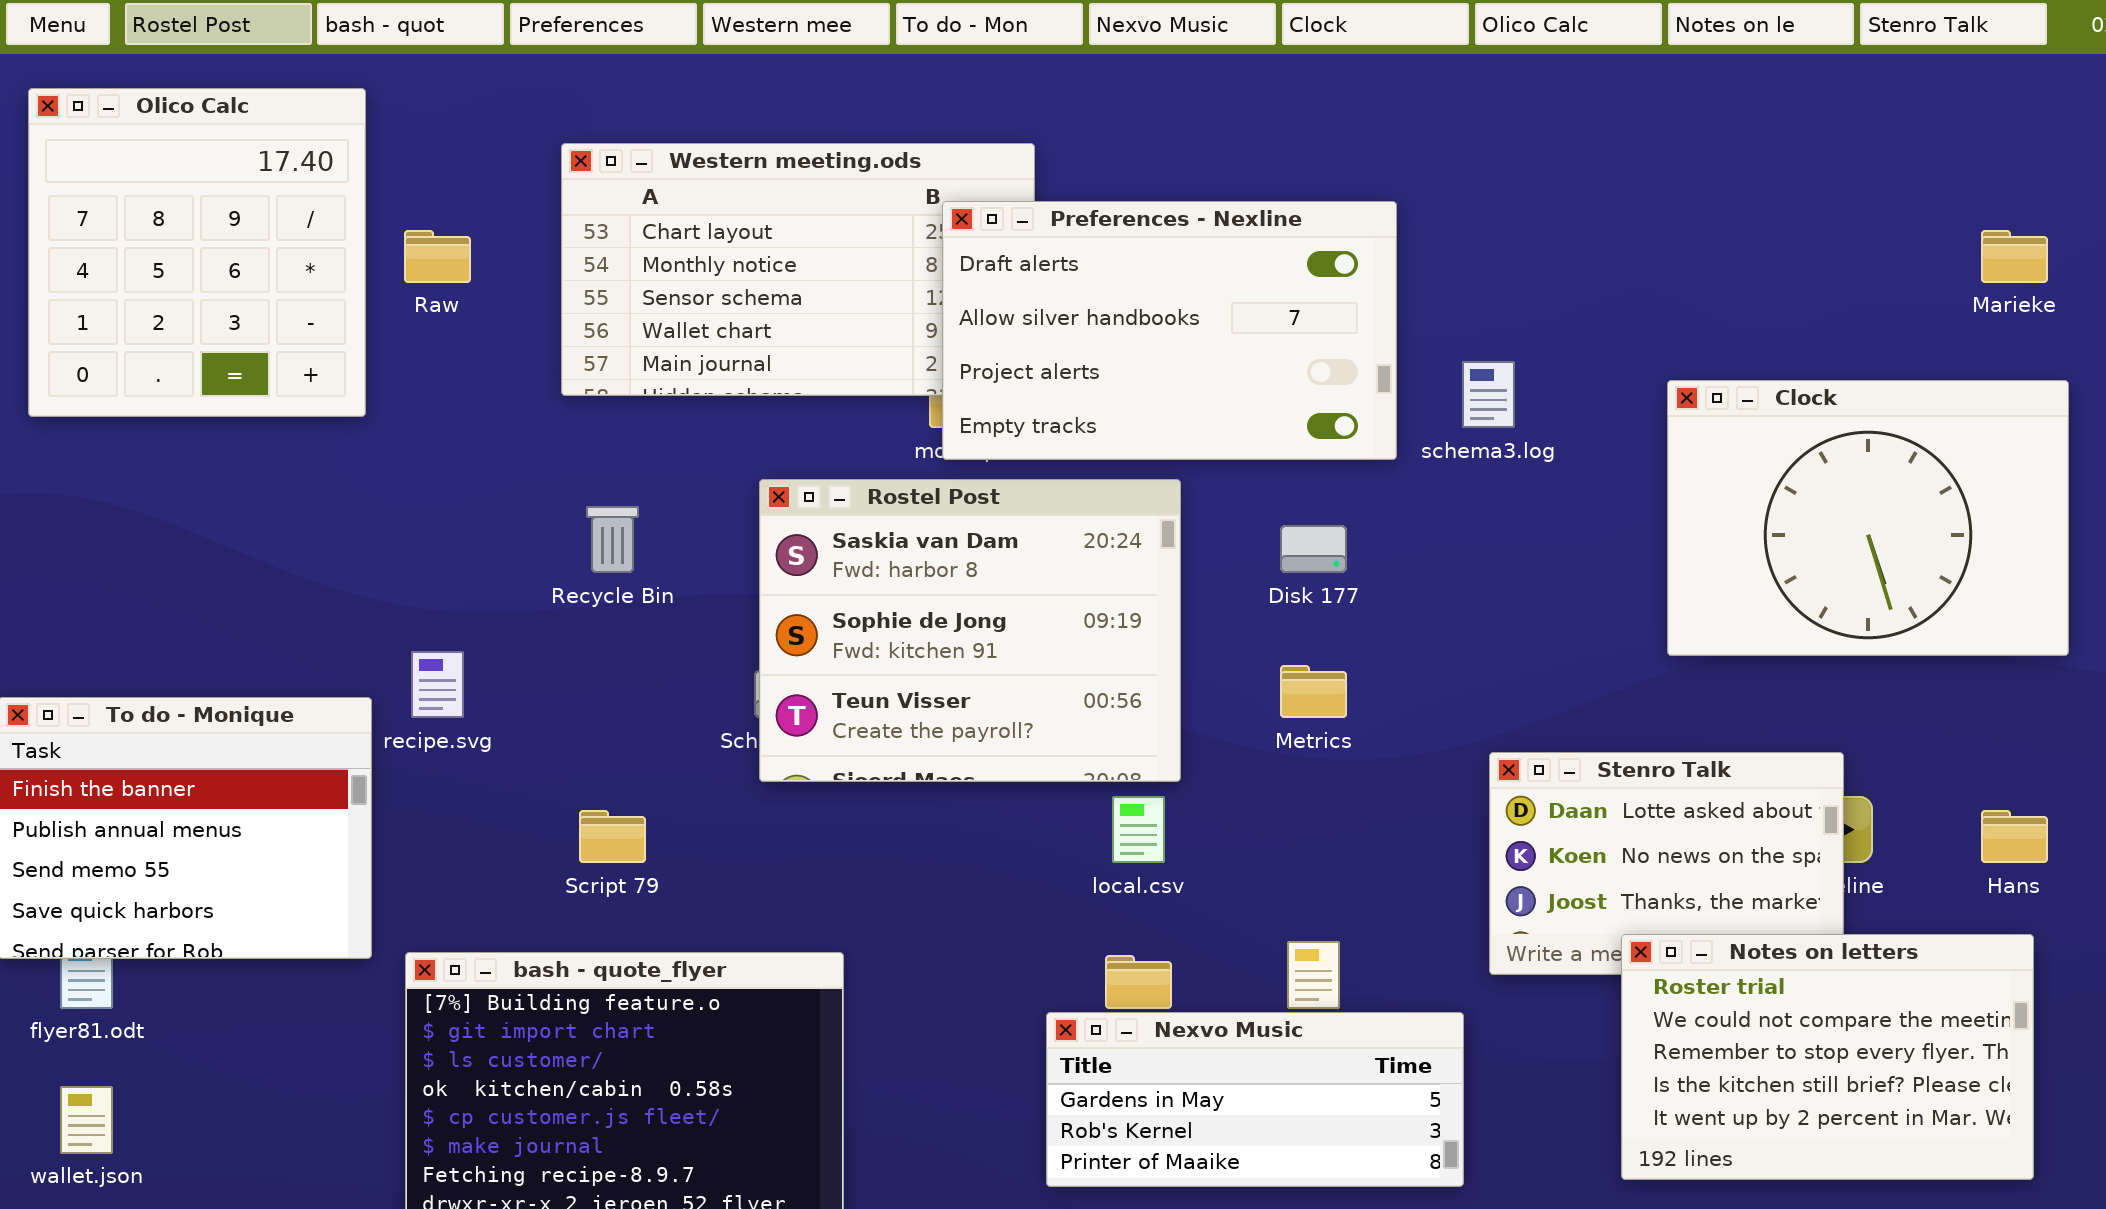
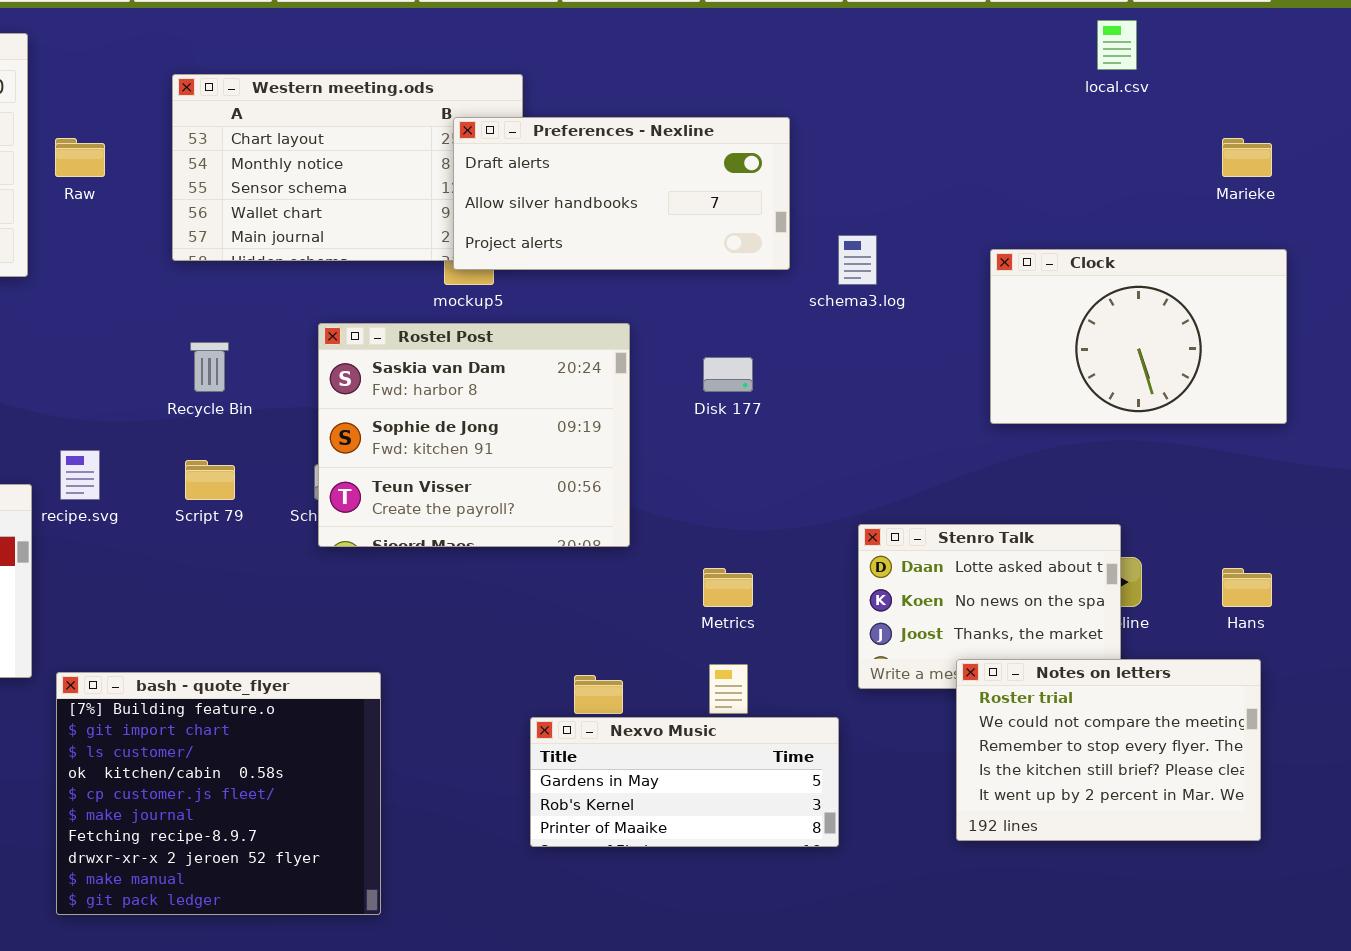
Preferences - Nexline: [942,201,1397,460] -> [453,117,790,270], resized
Clock: [1667,380,2069,656] -> [990,249,1287,424], resized
Metrics: [1280,665,1347,718] -> [703,568,753,607], moved
local.csv: [1112,796,1165,863] -> [1097,20,1137,70], moved
Script 79: [579,810,646,863] -> [185,460,235,500], moved

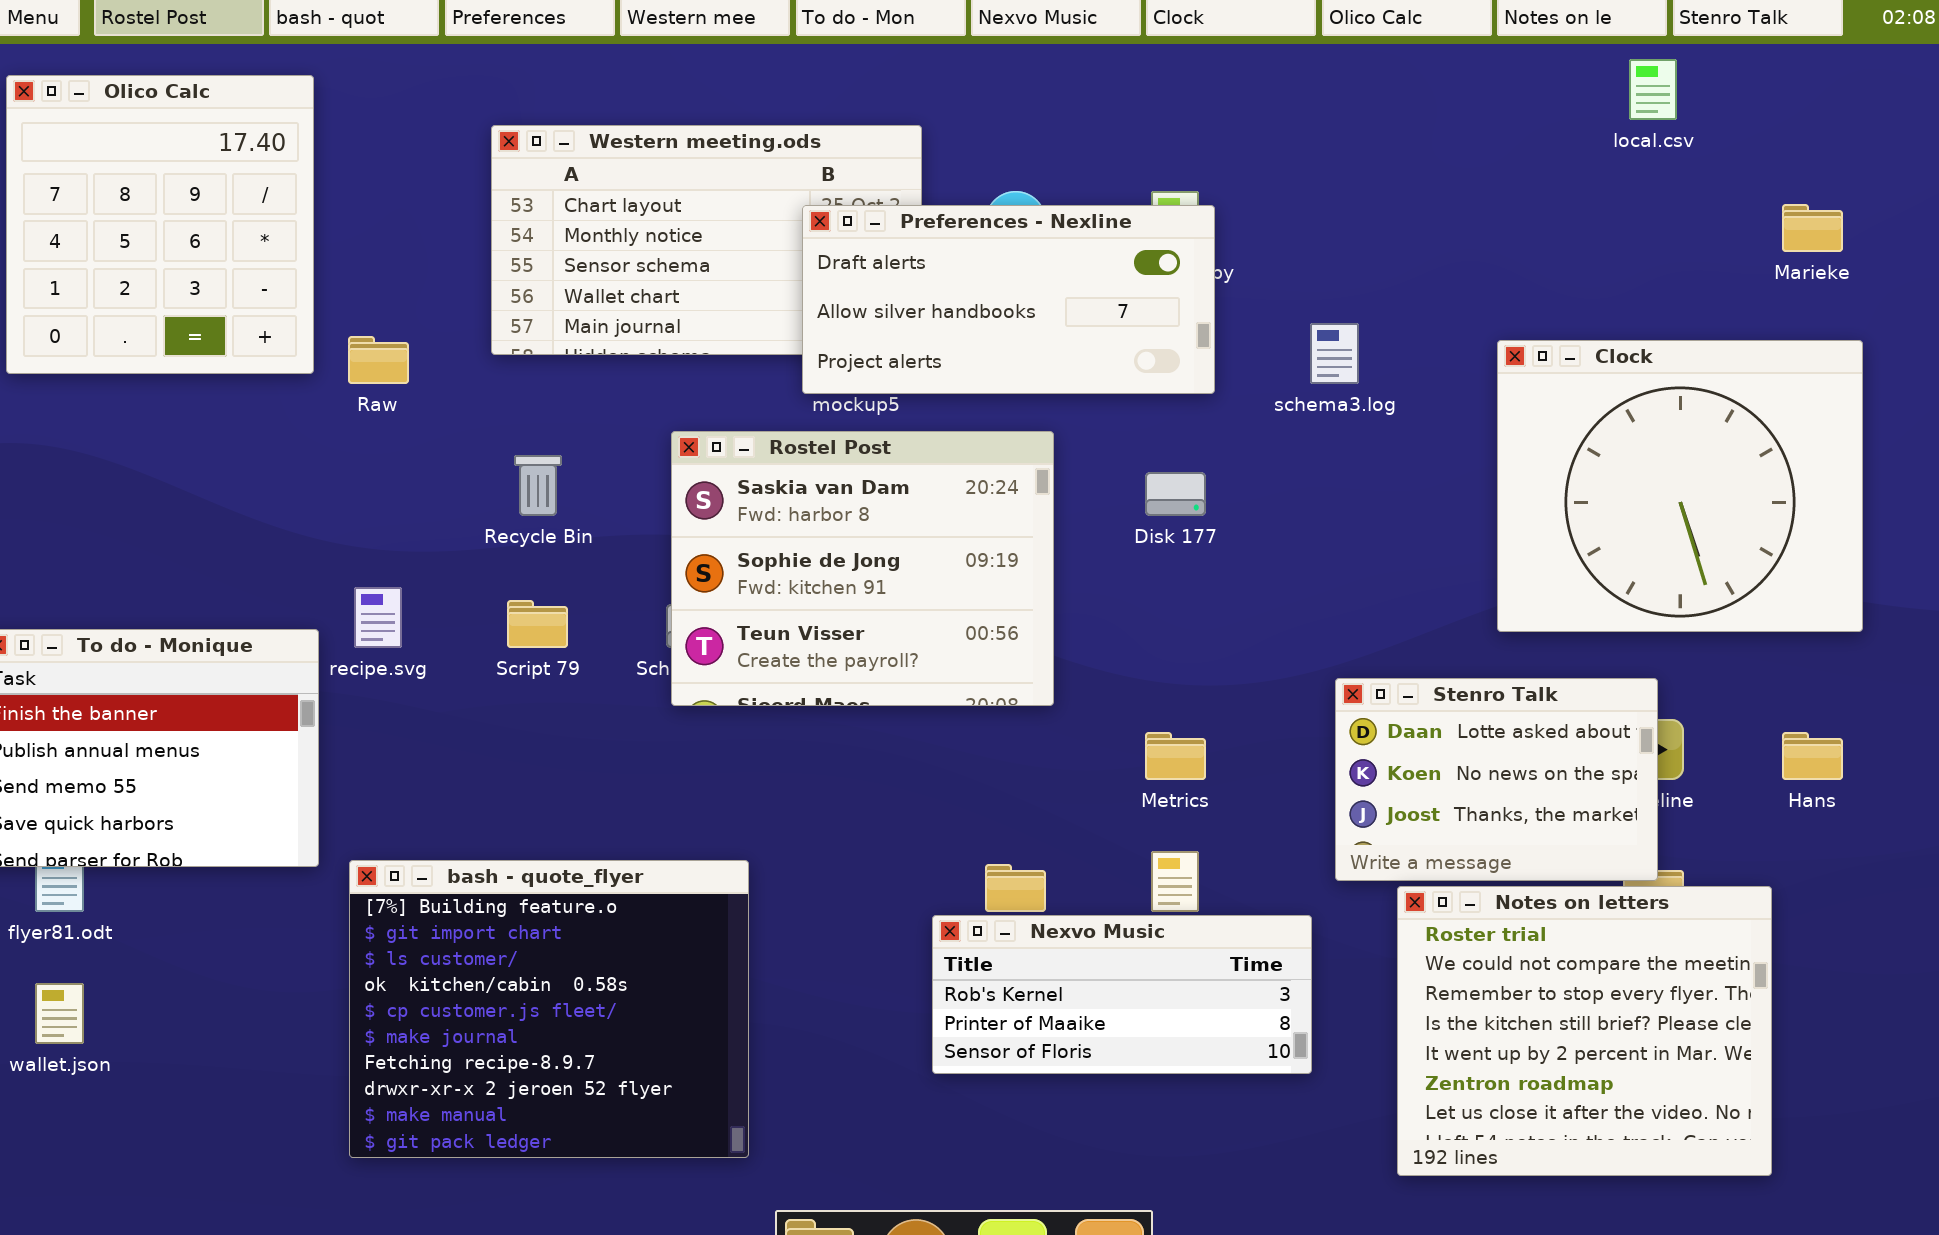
Preferences - Nexline: [453,117,790,270] -> [802,205,1215,394], moved
Raw: [55,138,105,177] -> [348,336,409,384], moved
Clock: [990,249,1287,424] -> [1497,340,1863,632], resized
Notes on letters: [956,659,1261,841] -> [1397,886,1772,1176], moved, resized
Nexvo Music: [530,717,839,847] -> [932,915,1312,1074], scrolled down 1 row

